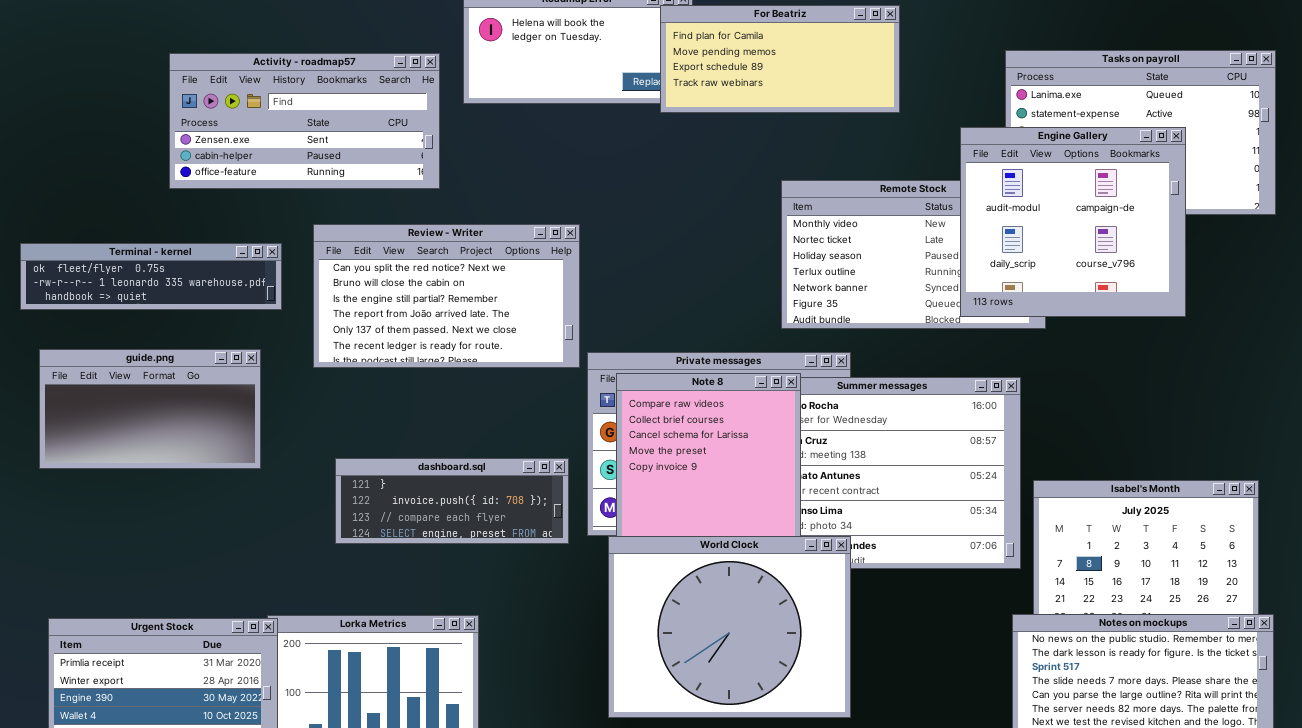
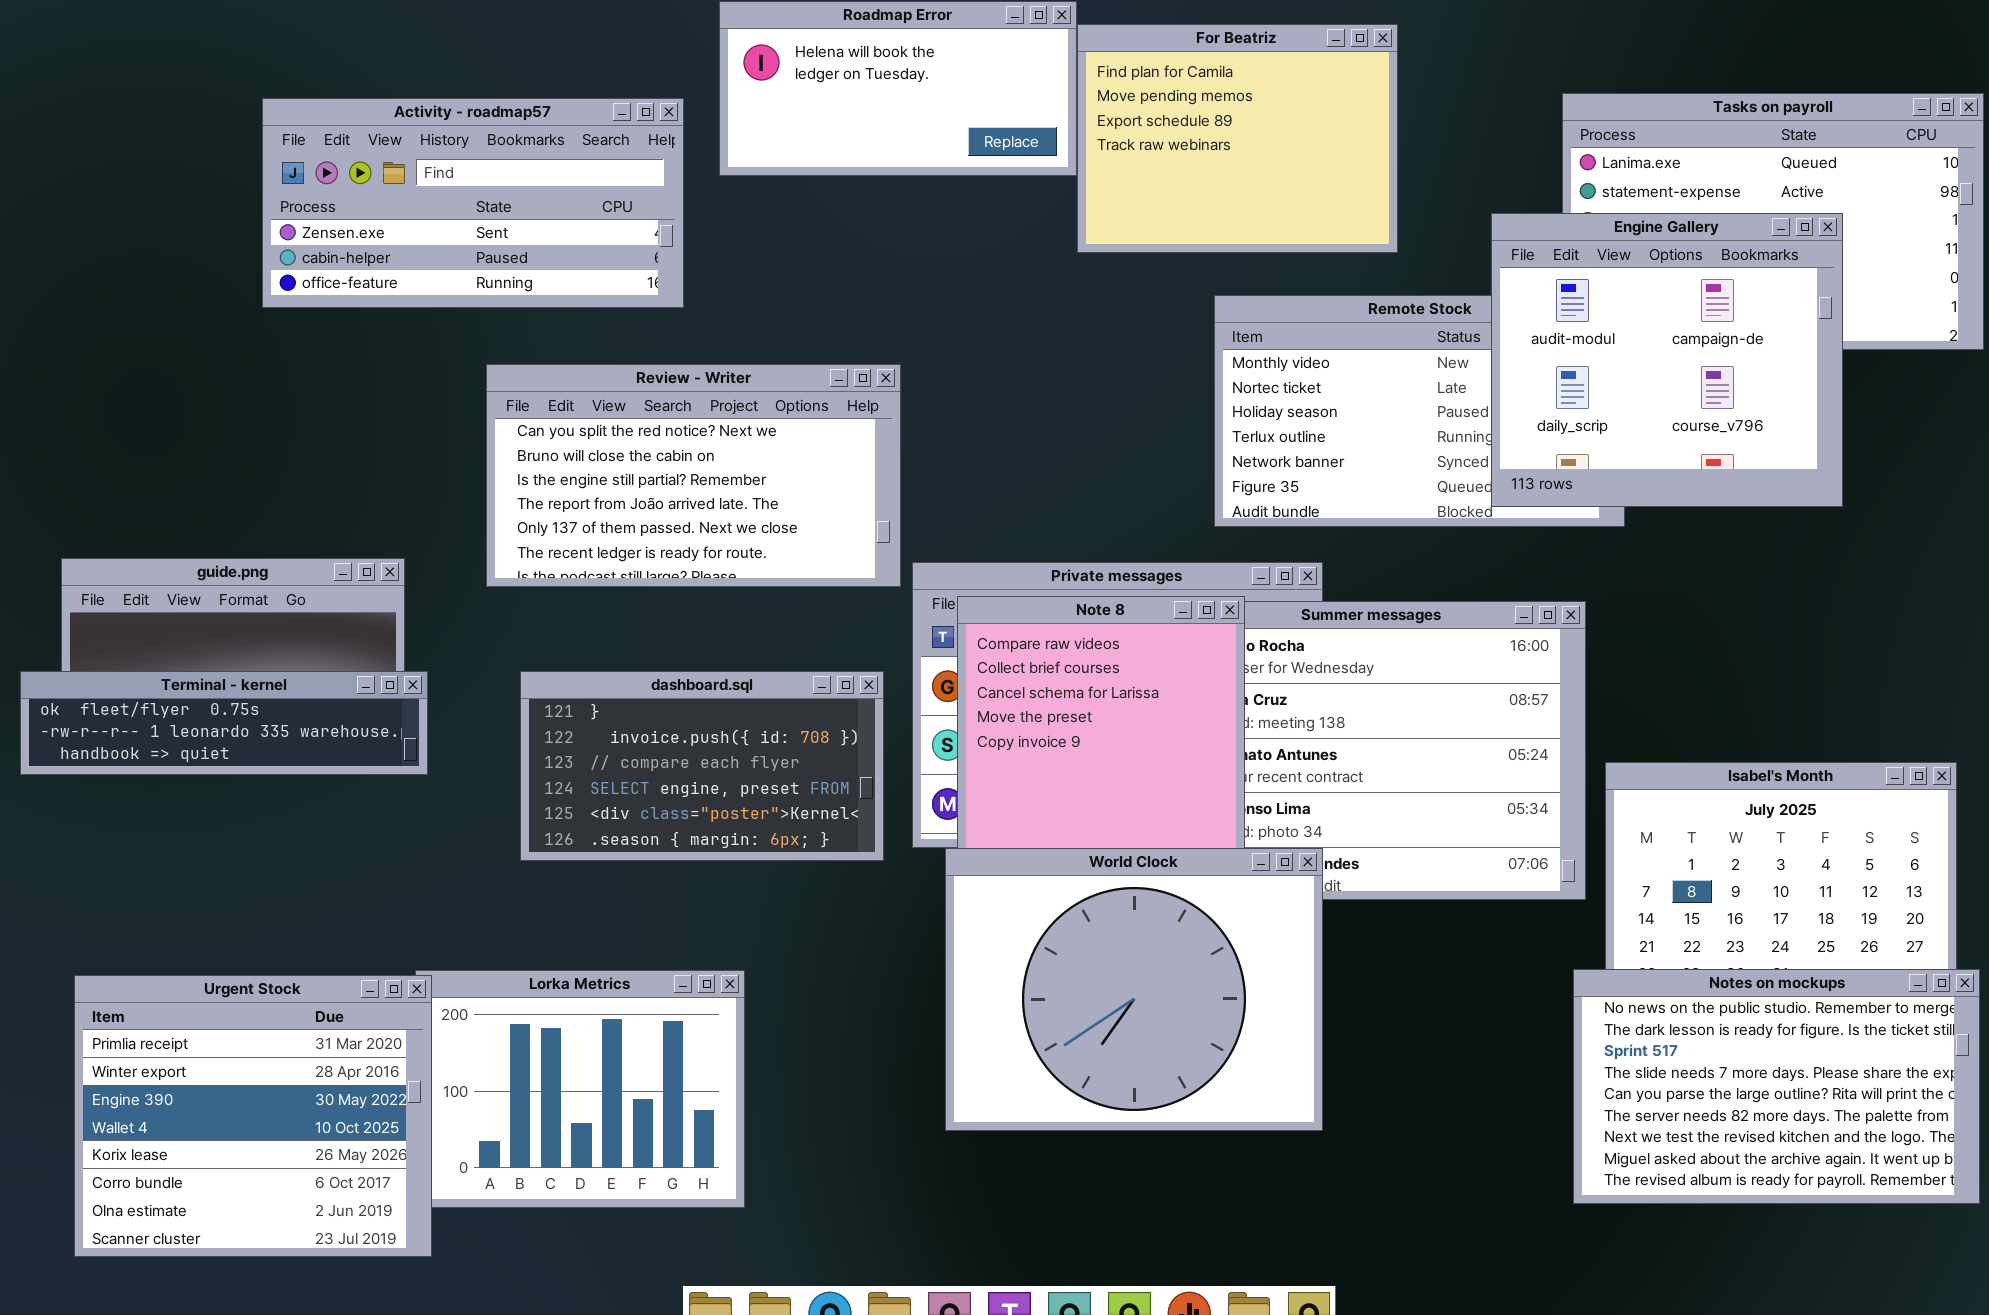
For Beatriz: [660,5,900,113] -> [1077,24,1398,253], resized
Terminal - kernel: [20,243,282,310] -> [20,671,428,775], moved
dashboard.sql: [335,458,569,544] -> [520,671,884,861], resized

